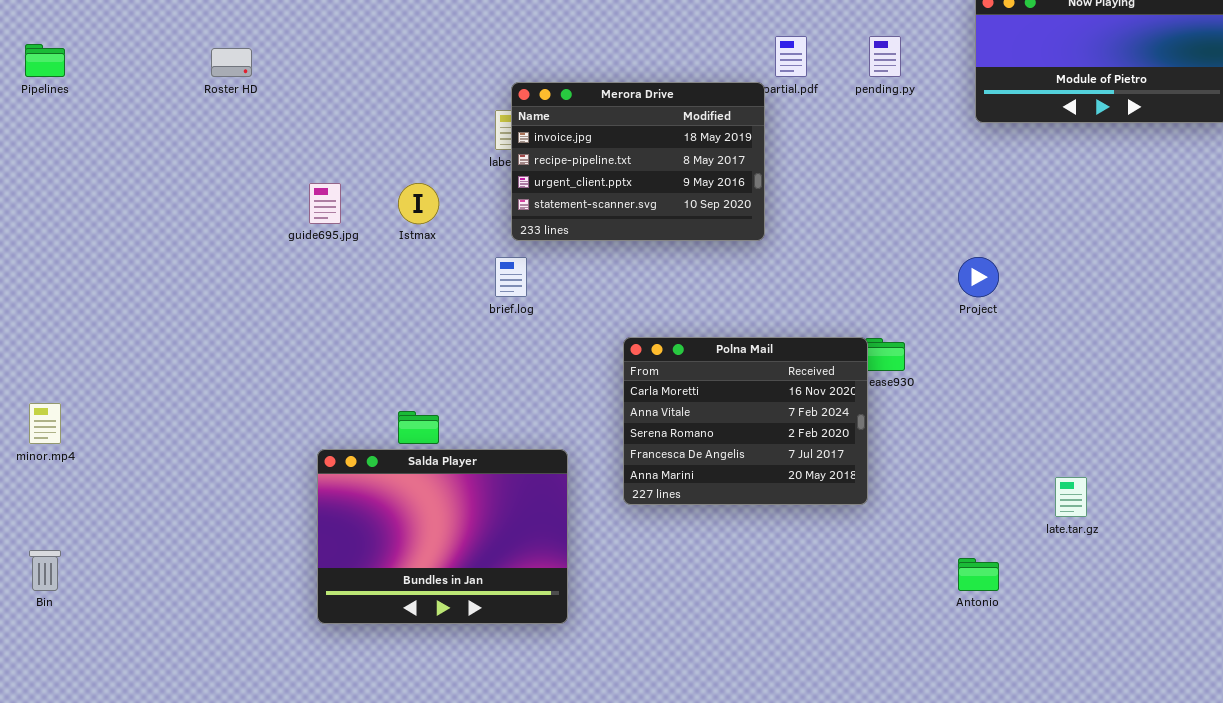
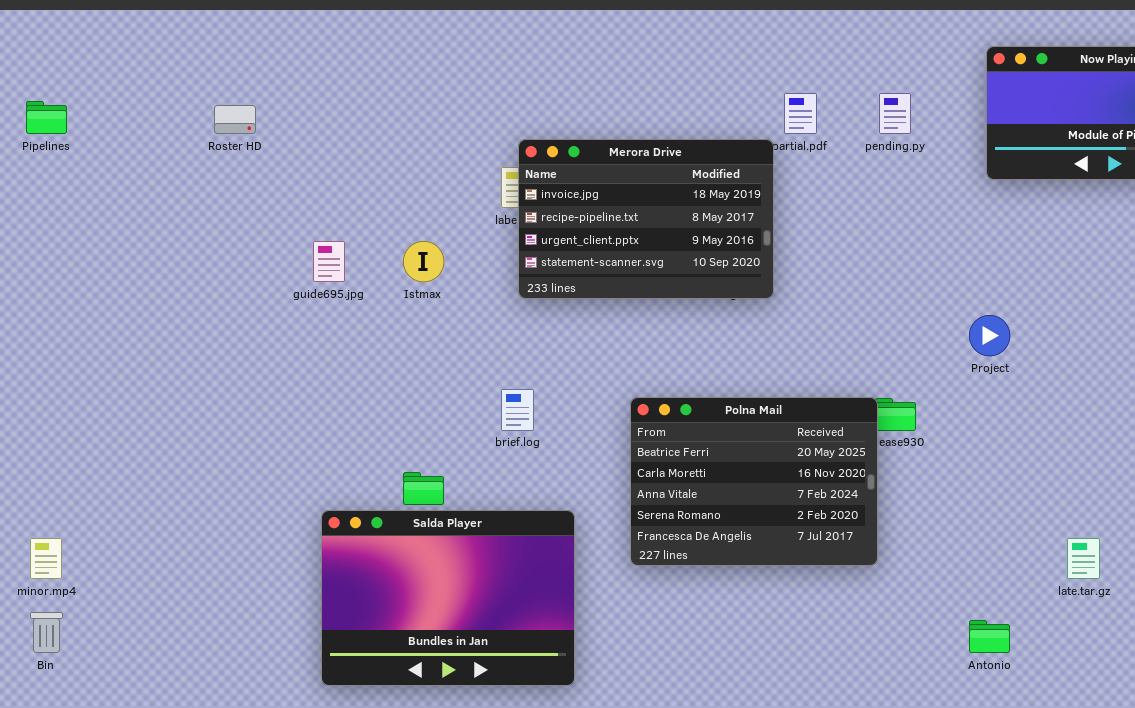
brief.log: [495,257,527,297] -> [501,389,534,431], moved
Polna Mail: [623,337,868,505] -> [630,397,878,566], scrolled up 1 row
minor.mp4: [29,403,61,444] -> [30,538,62,579], moved

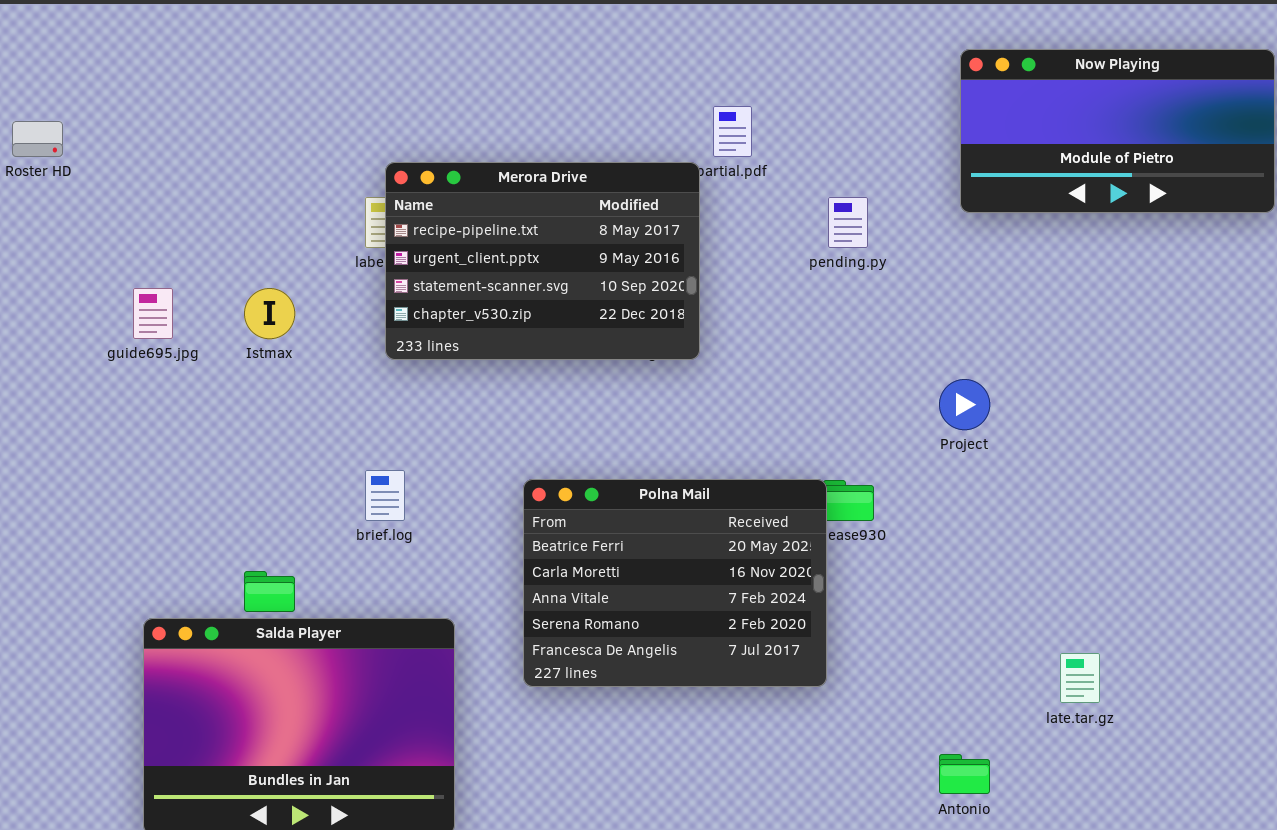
pending.py: [879,93,911,134] -> [828,197,868,248], moved
Merora Drive: [518,139,774,299] -> [385,162,700,360], scrolled down 1 row

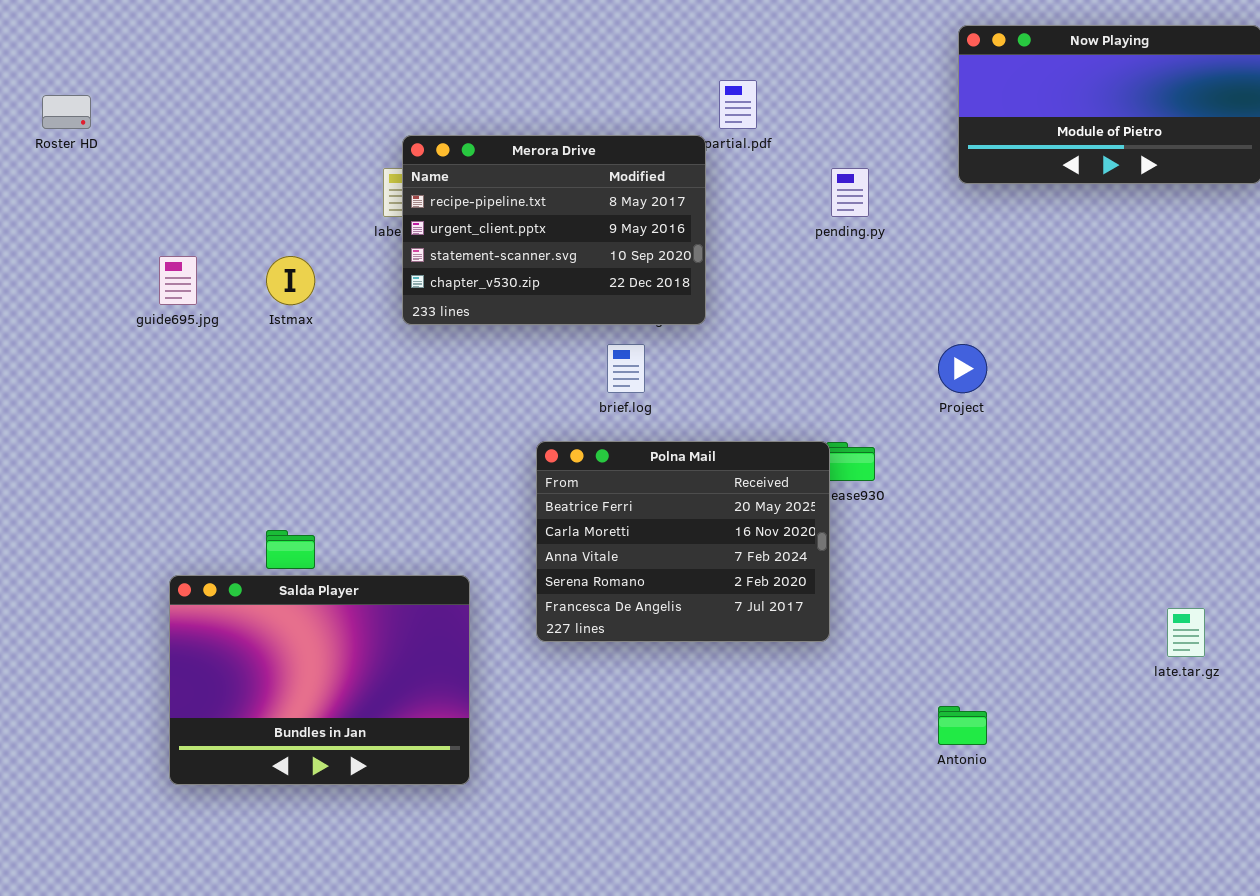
brief.log: [365,470,405,521] -> [607,344,645,393], moved
late.tar.gz: [1060,653,1100,703] -> [1167,608,1205,657], moved

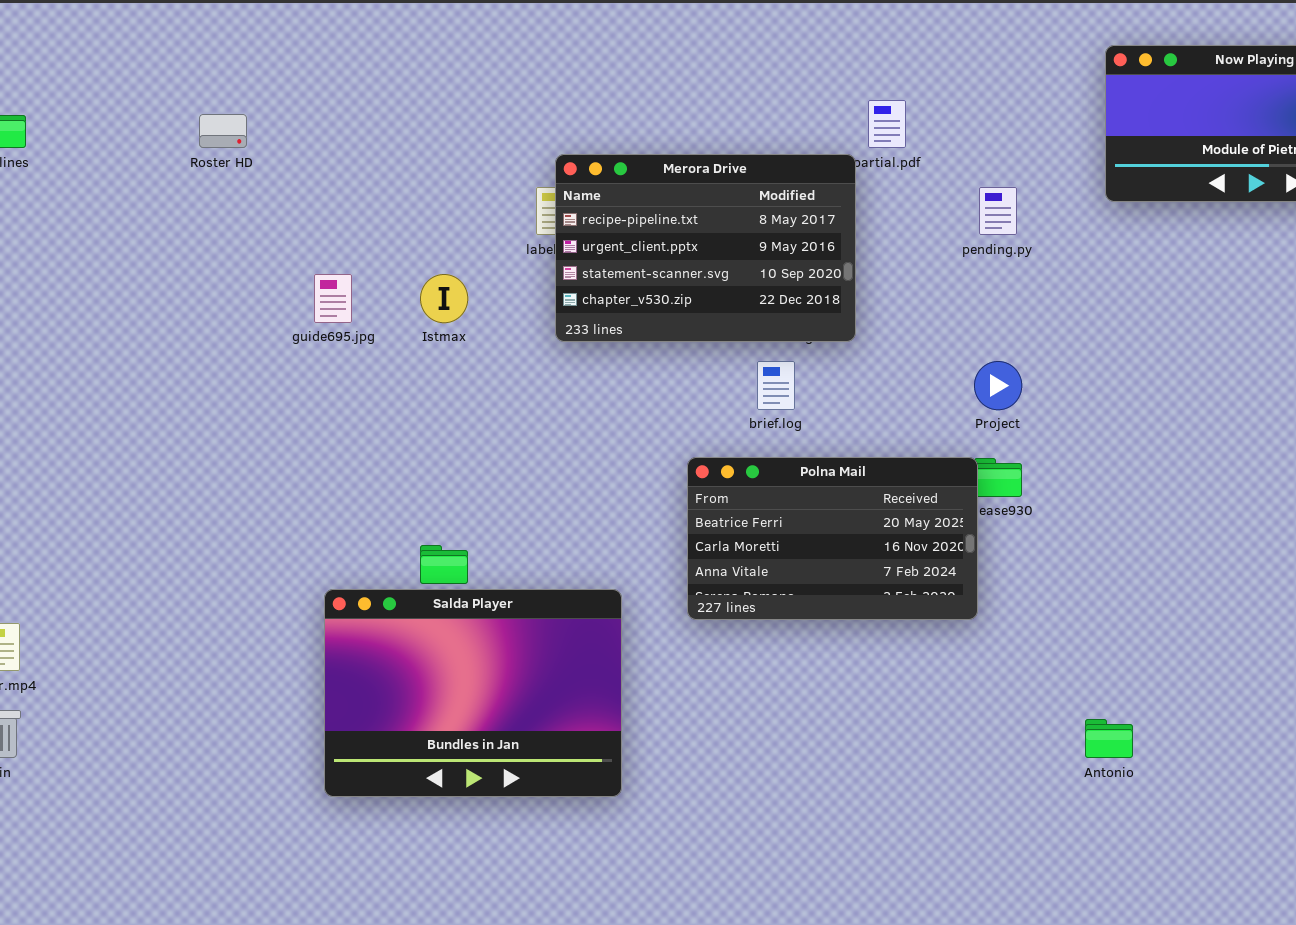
Project: [938,344,987,393] -> [974,361,1022,410], moved
Polna Mail: [536,441,830,642] -> [687,457,978,620], resized

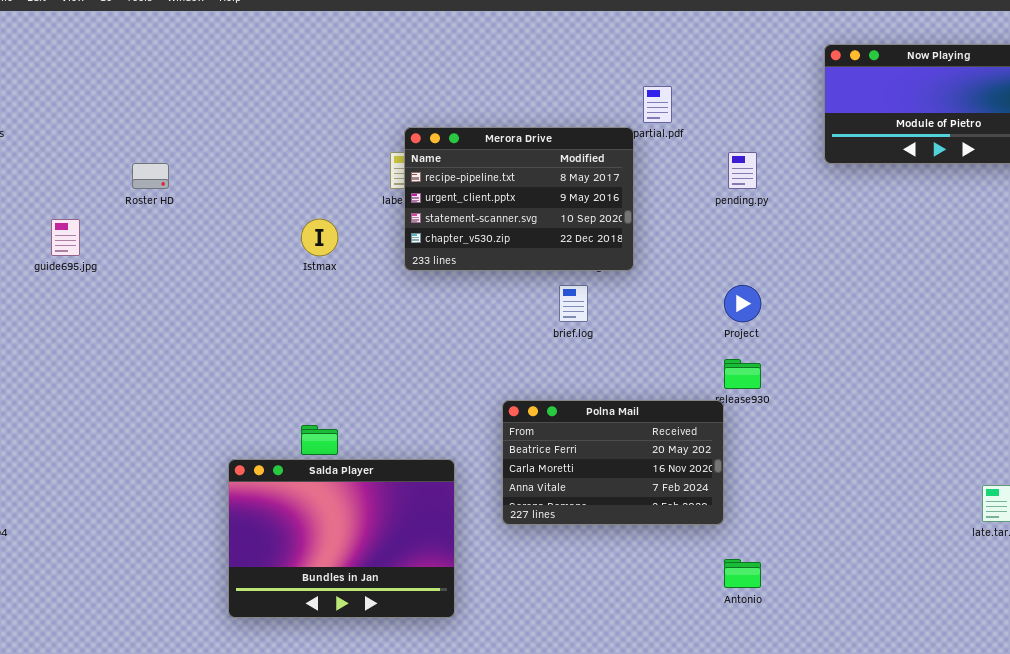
Roster HD: [199,114,247,148] -> [132,163,169,189], moved
guide695.jpg: [314,274,352,323] -> [51,219,80,256], moved
Polna Mail: [687,457,978,620] -> [502,400,724,525], moved
Antonio: [1085,719,1133,758] -> [724,559,761,588], moved

